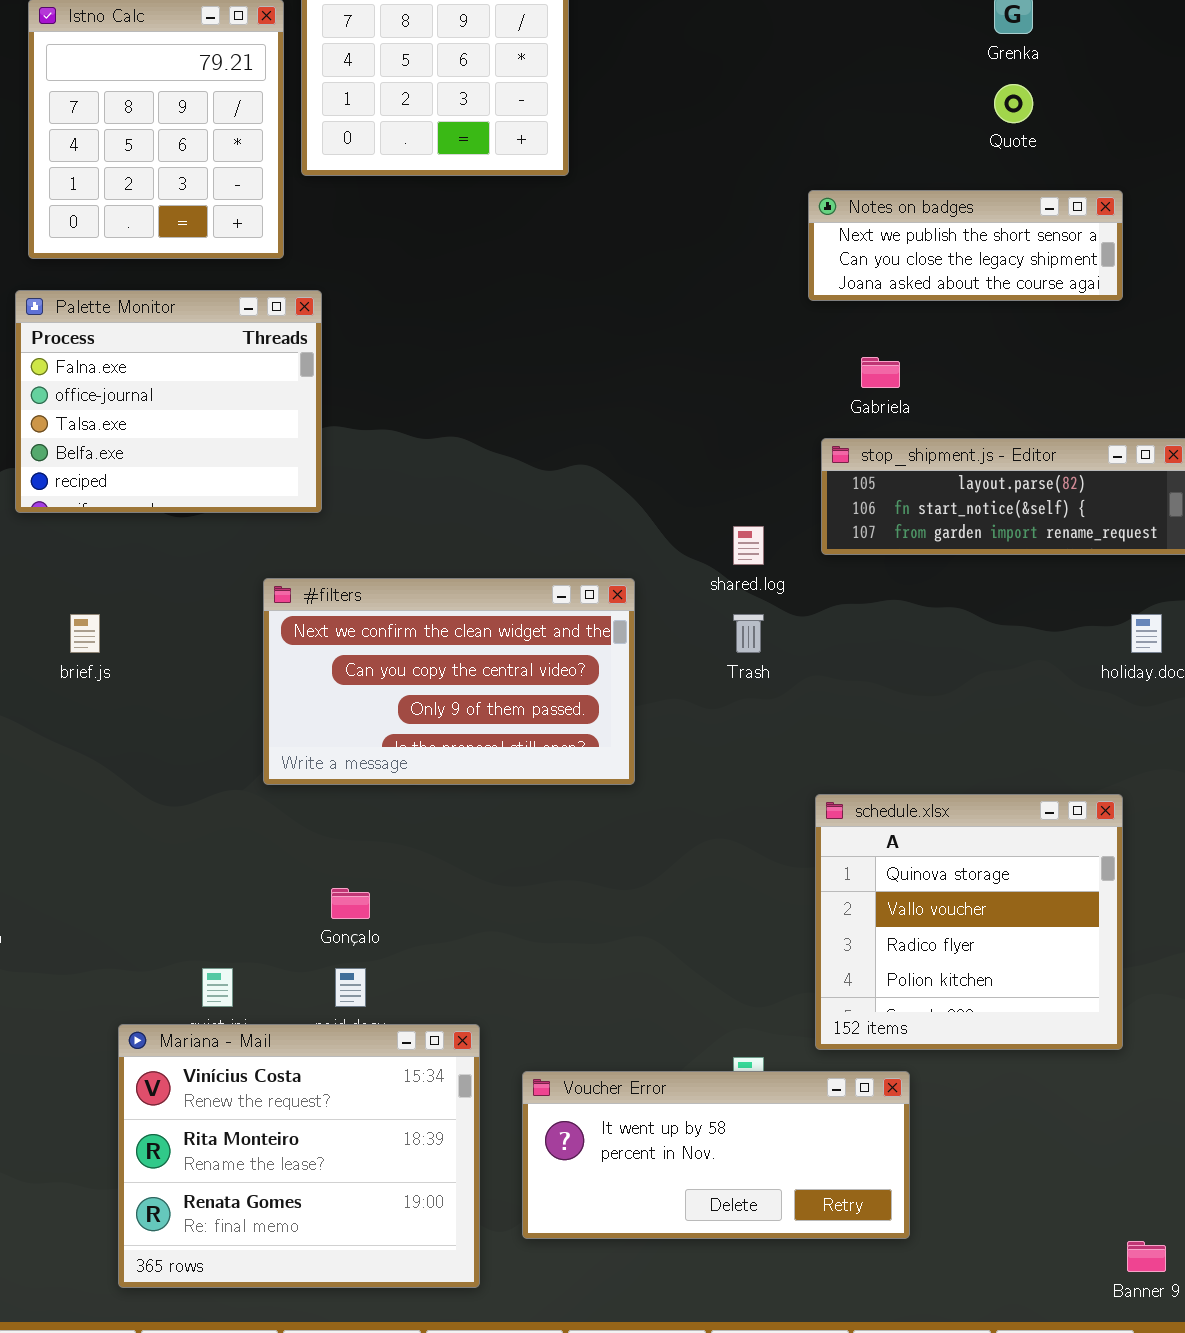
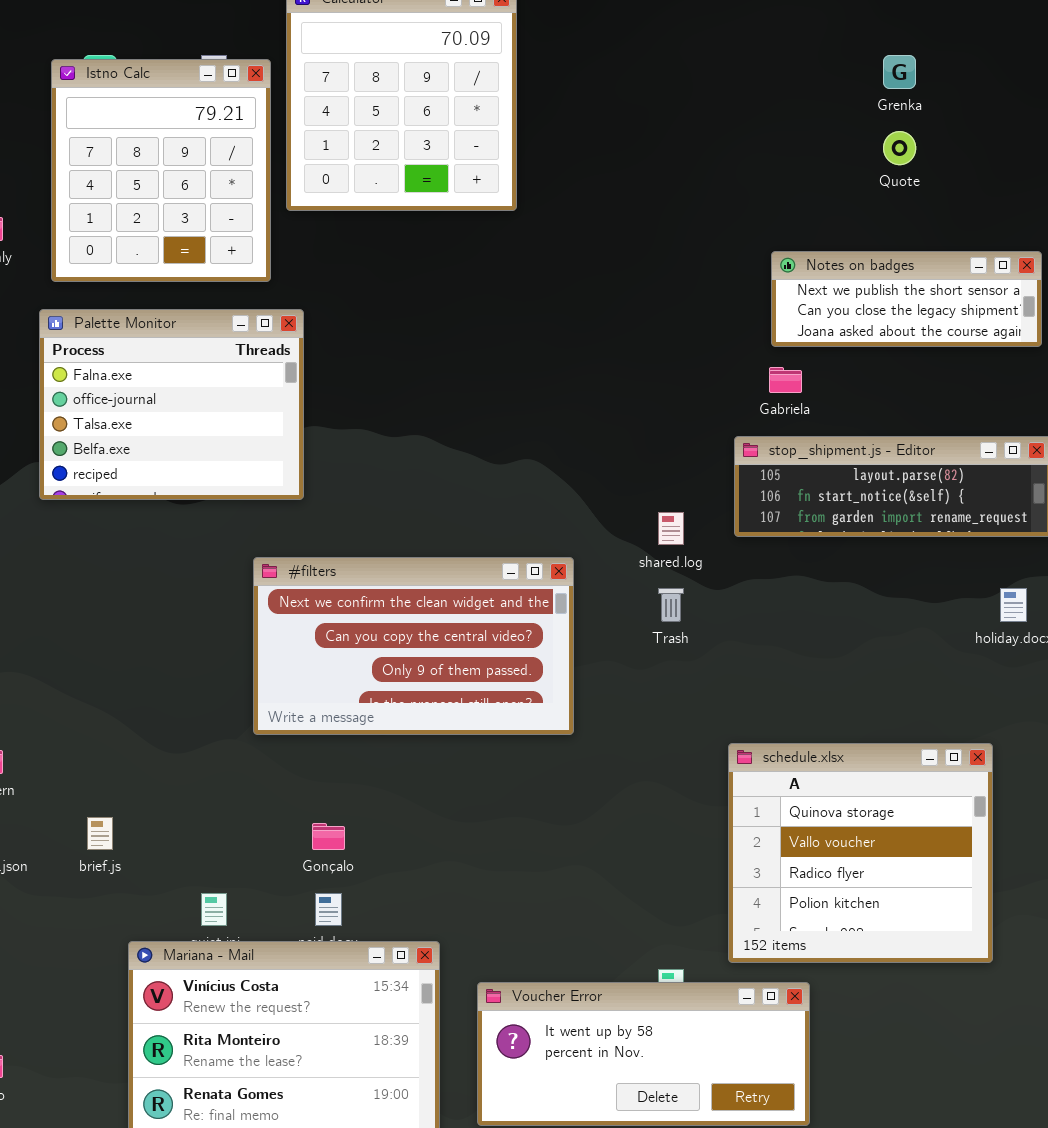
Notes on badges: [808,190,1123,301] -> [771,251,1042,347], moved
brief.js: [70,614,100,653] -> [87,817,113,850], moved

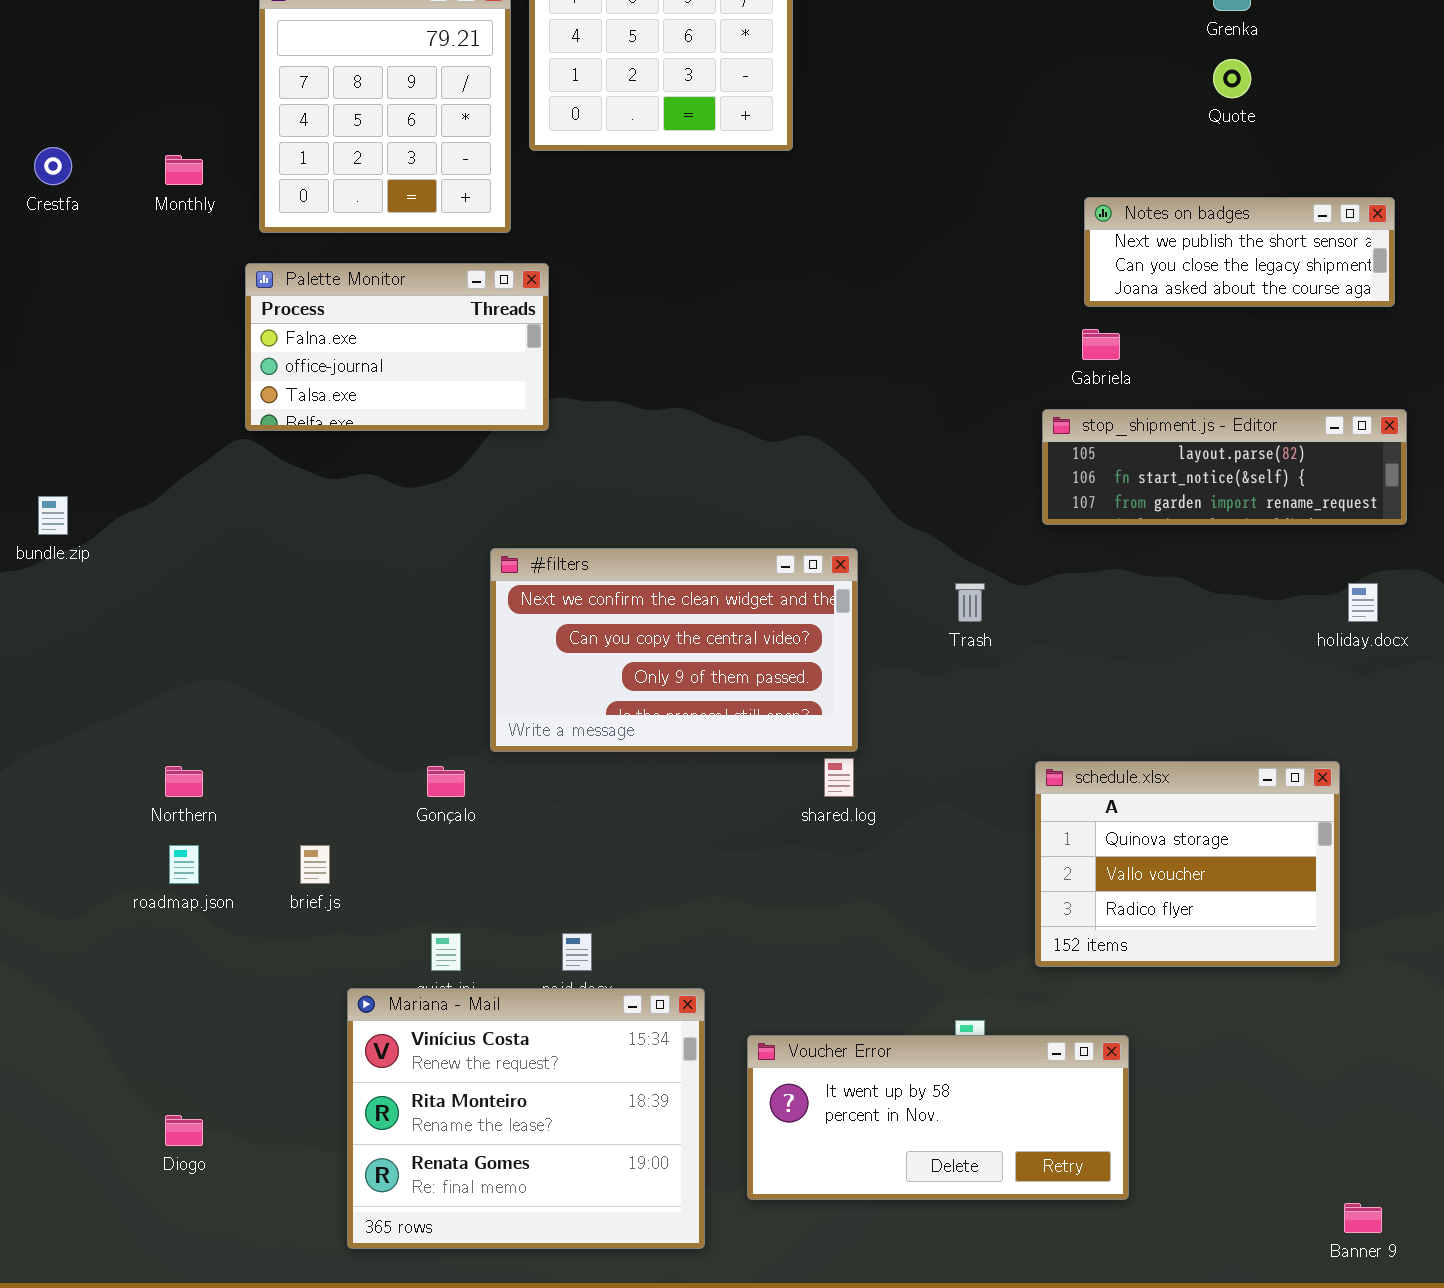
Palette Monitor: [39,309,304,500] -> [245,263,549,431], resized
shared.log: [658,512,684,545] -> [824,758,854,797], moved
schedule.xlsx: [728,743,993,963] -> [1035,761,1340,967], resized
Gonçalo: [312,823,345,850] -> [427,766,465,797], moved

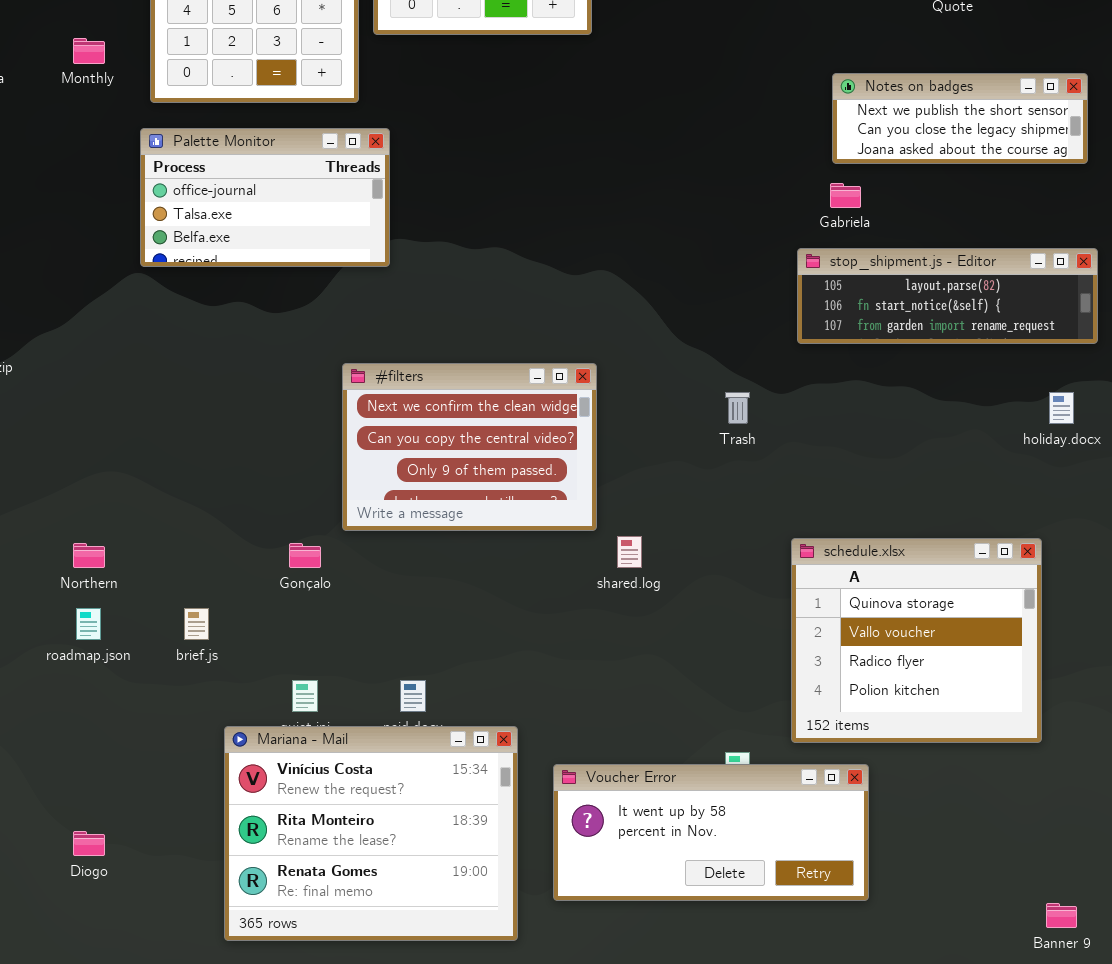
Palette Monitor: [245,263,549,431] -> [140,128,390,267], scrolled down 1 row
#filters: [490,548,858,752] -> [342,363,597,531], resized
schedule.xlsx: [1035,761,1340,967] -> [791,538,1042,743], resized

